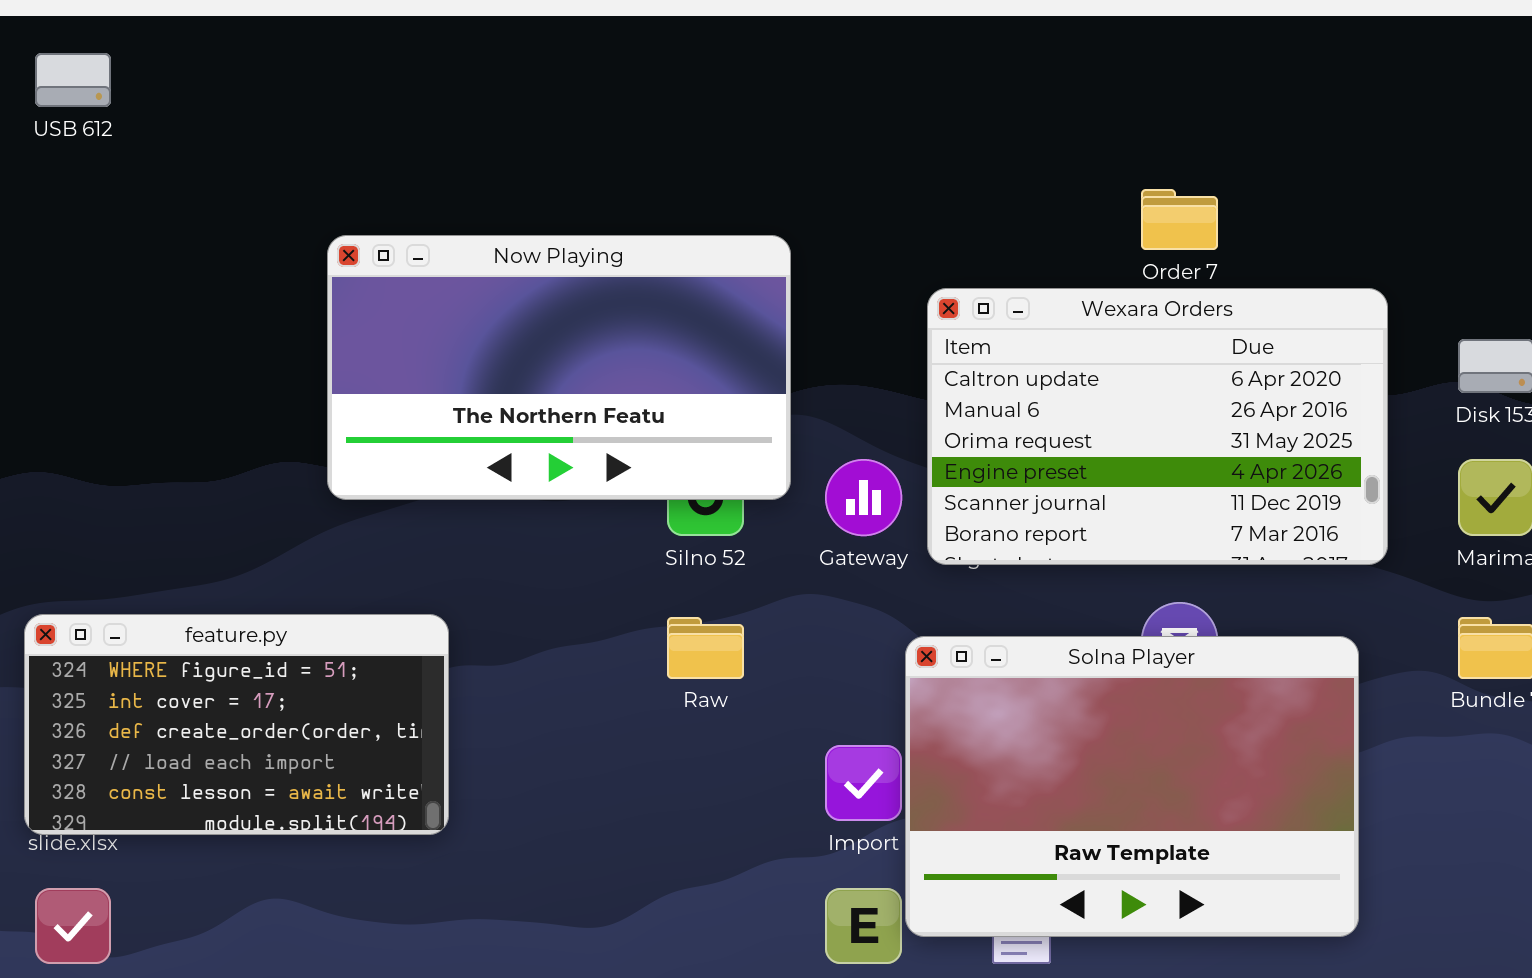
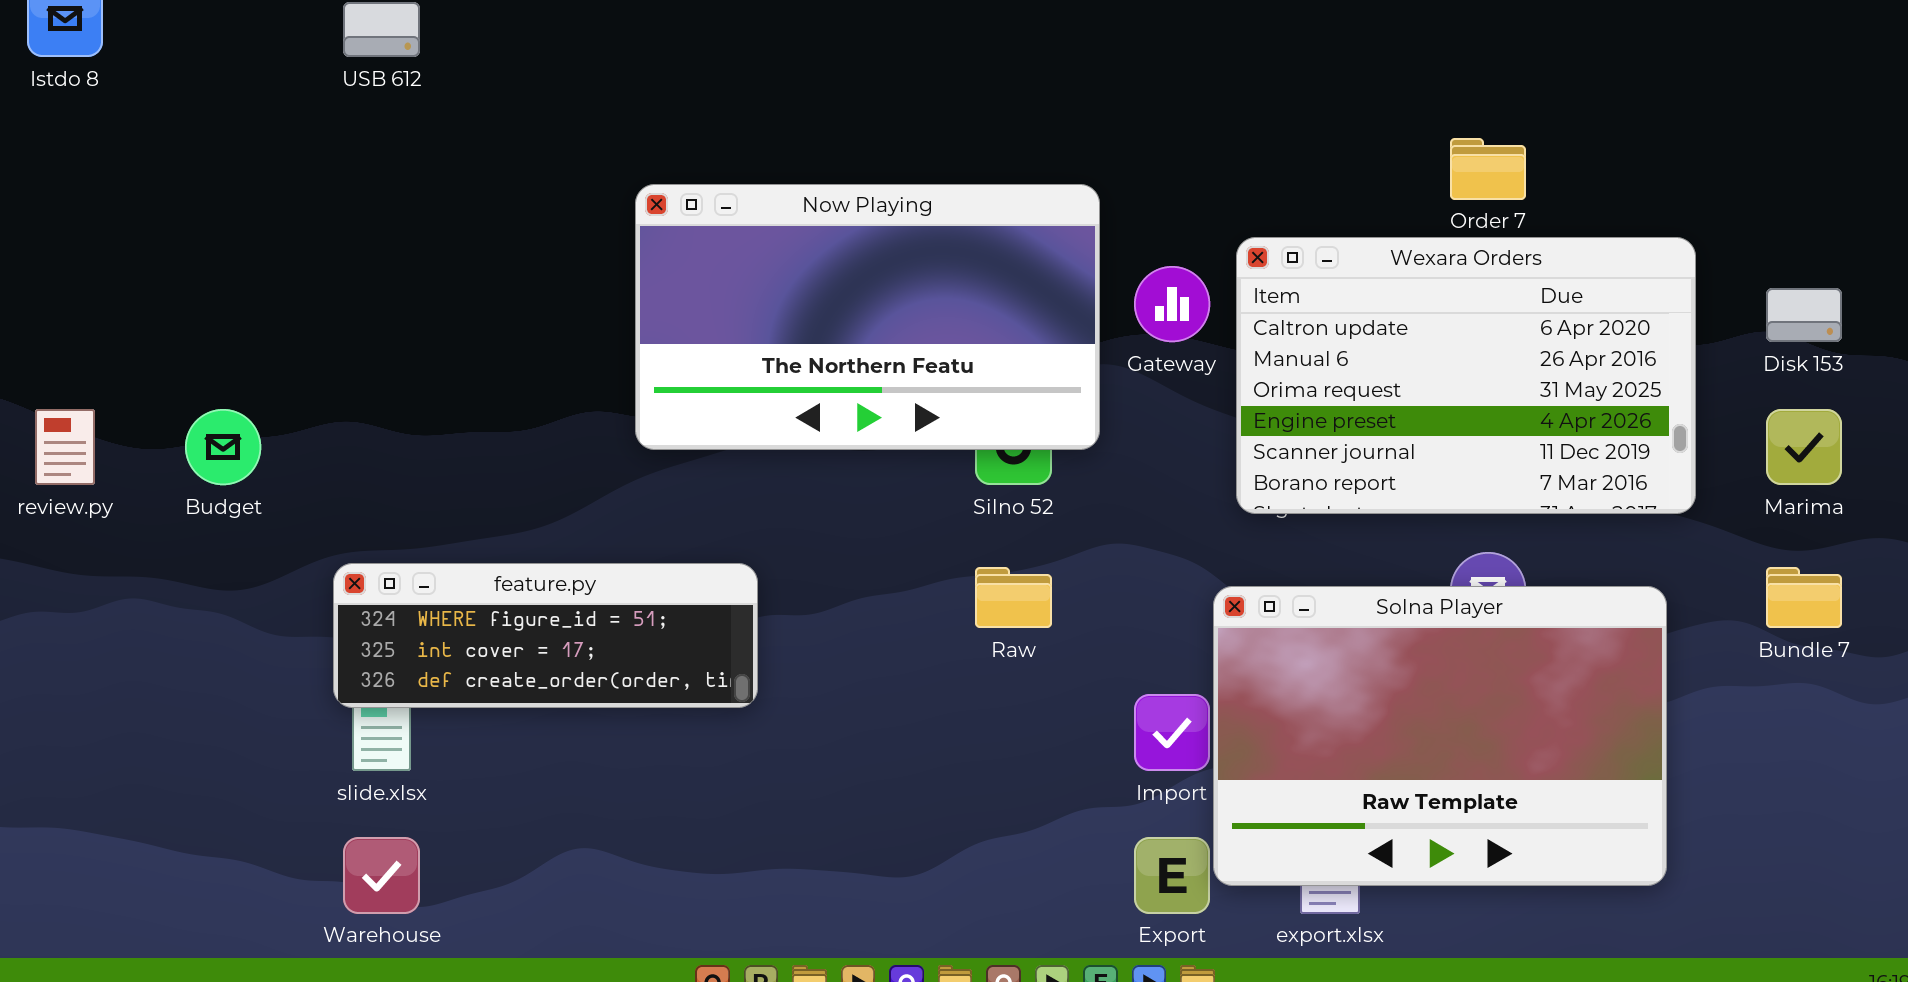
Gateway: [825,459,902,536] -> [1134,266,1210,342], moved
feature.py: [24,614,449,835] -> [333,563,758,708], resized

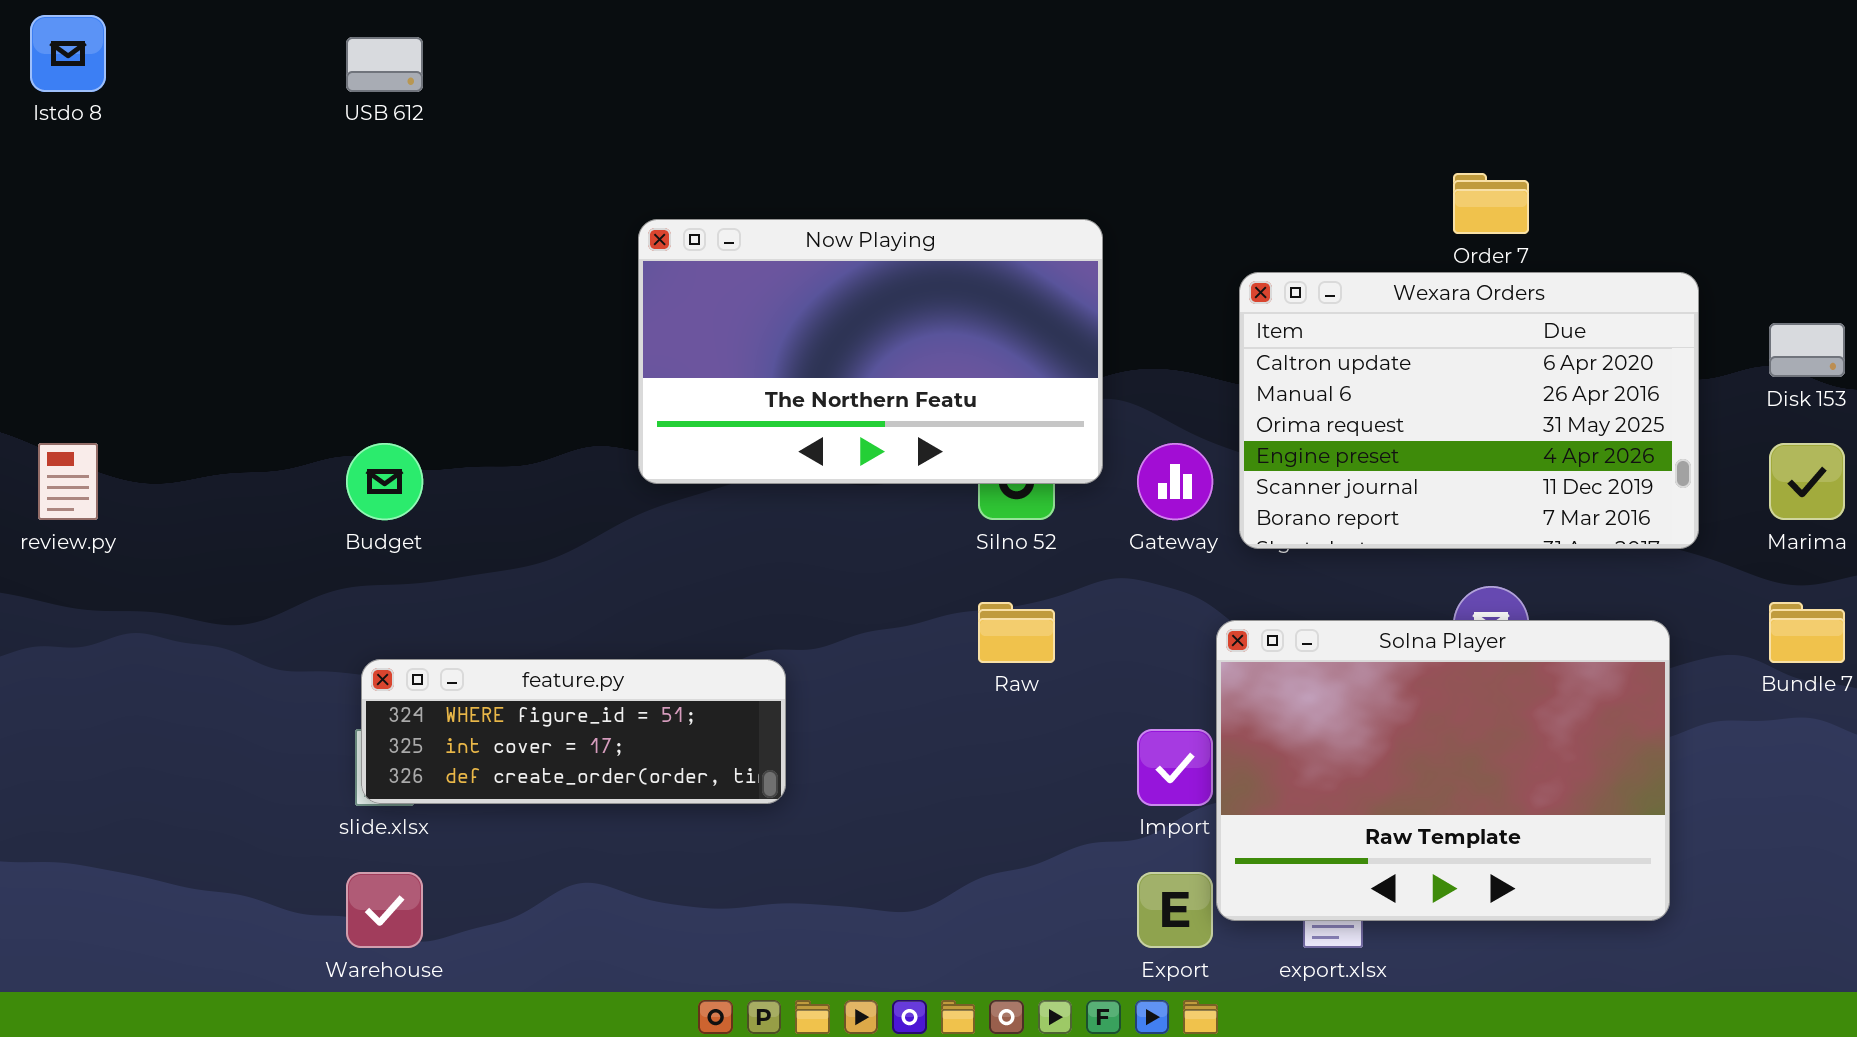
Gateway: [1134,266,1210,342] -> [1137,443,1213,520], moved
Budget: [185,409,261,485] -> [346,443,423,520], moved
feature.py: [333,563,758,708] -> [361,659,786,804], moved

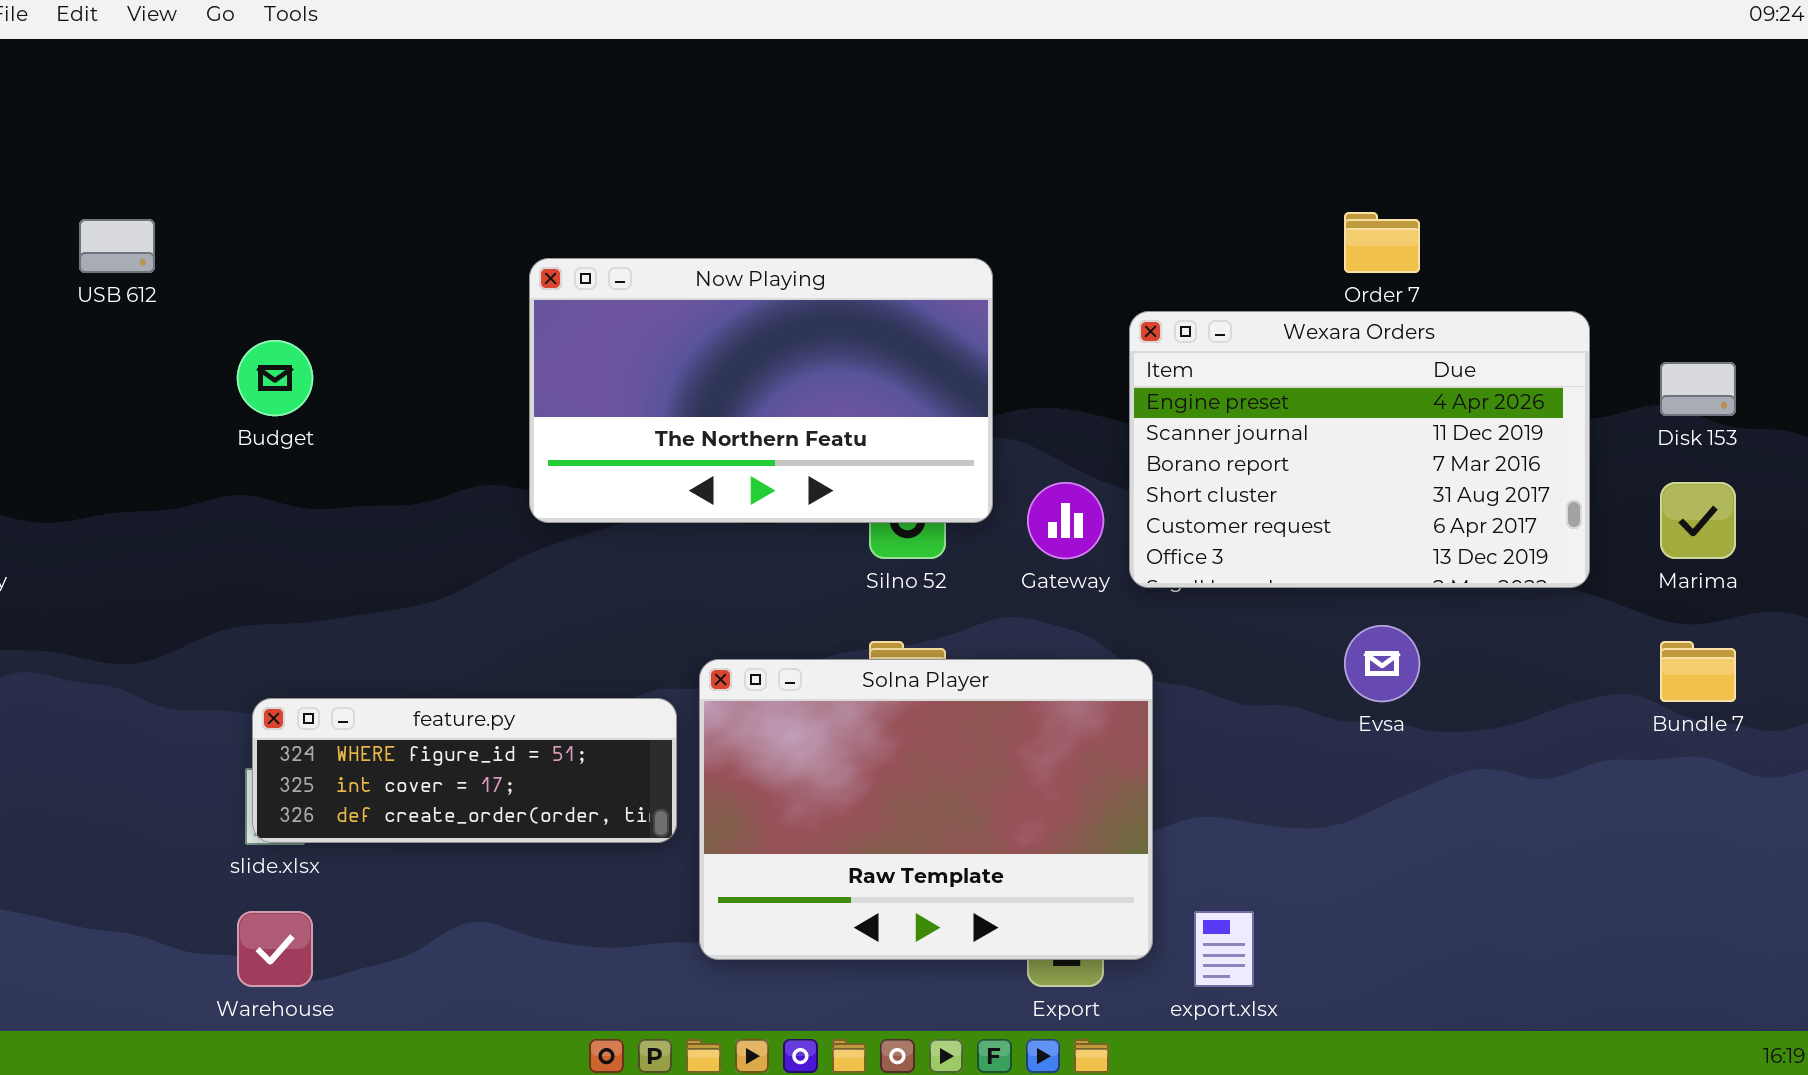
USB 612: [346,37,423,92] -> [79,219,155,273], moved
Wexara Orders: [1239,272,1699,549] -> [1129,311,1590,588], scrolled down 3 rows
Budget: [346,443,423,520] -> [237,340,313,416], moved
Solna Player: [1216,620,1670,921] -> [699,659,1153,960], moved

